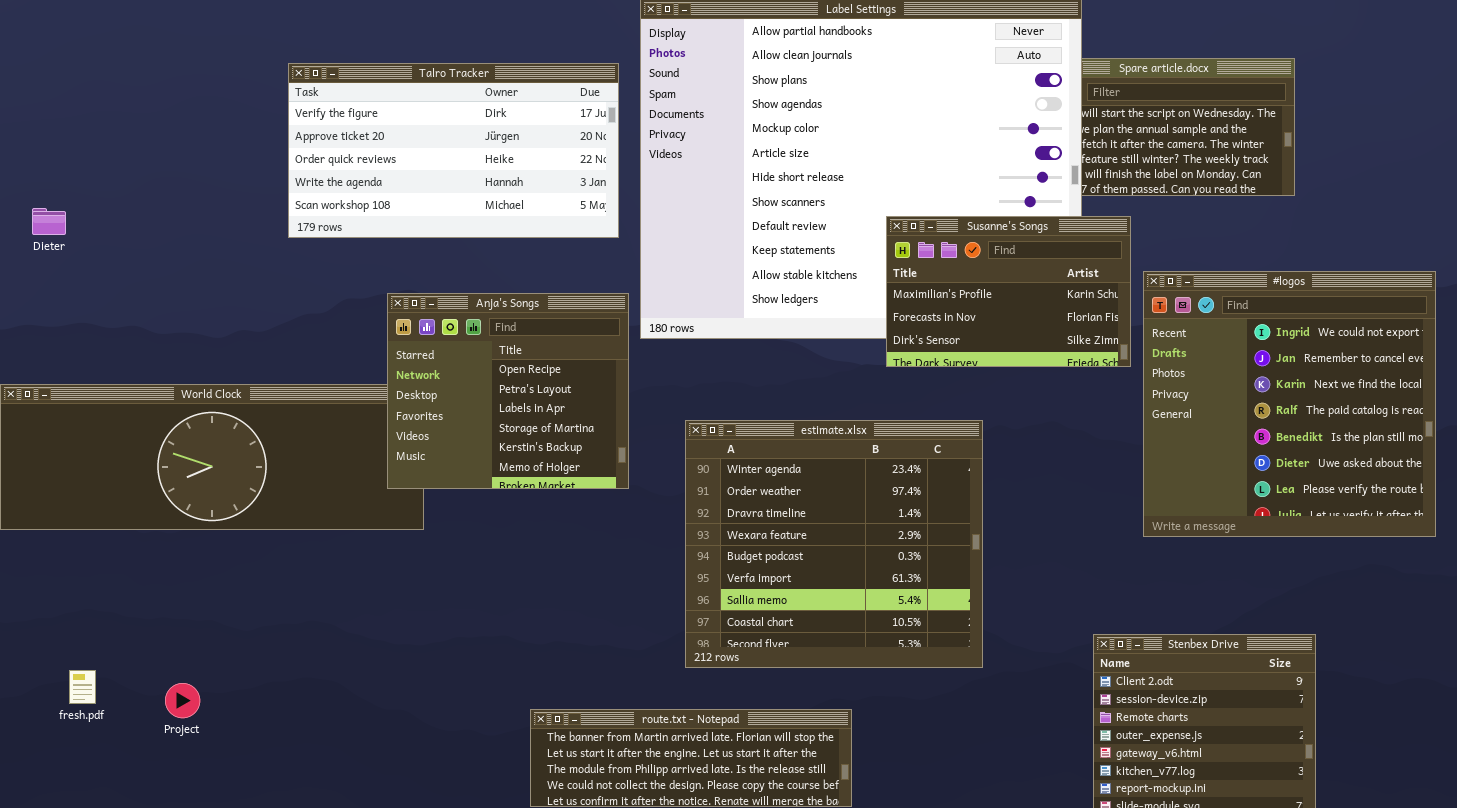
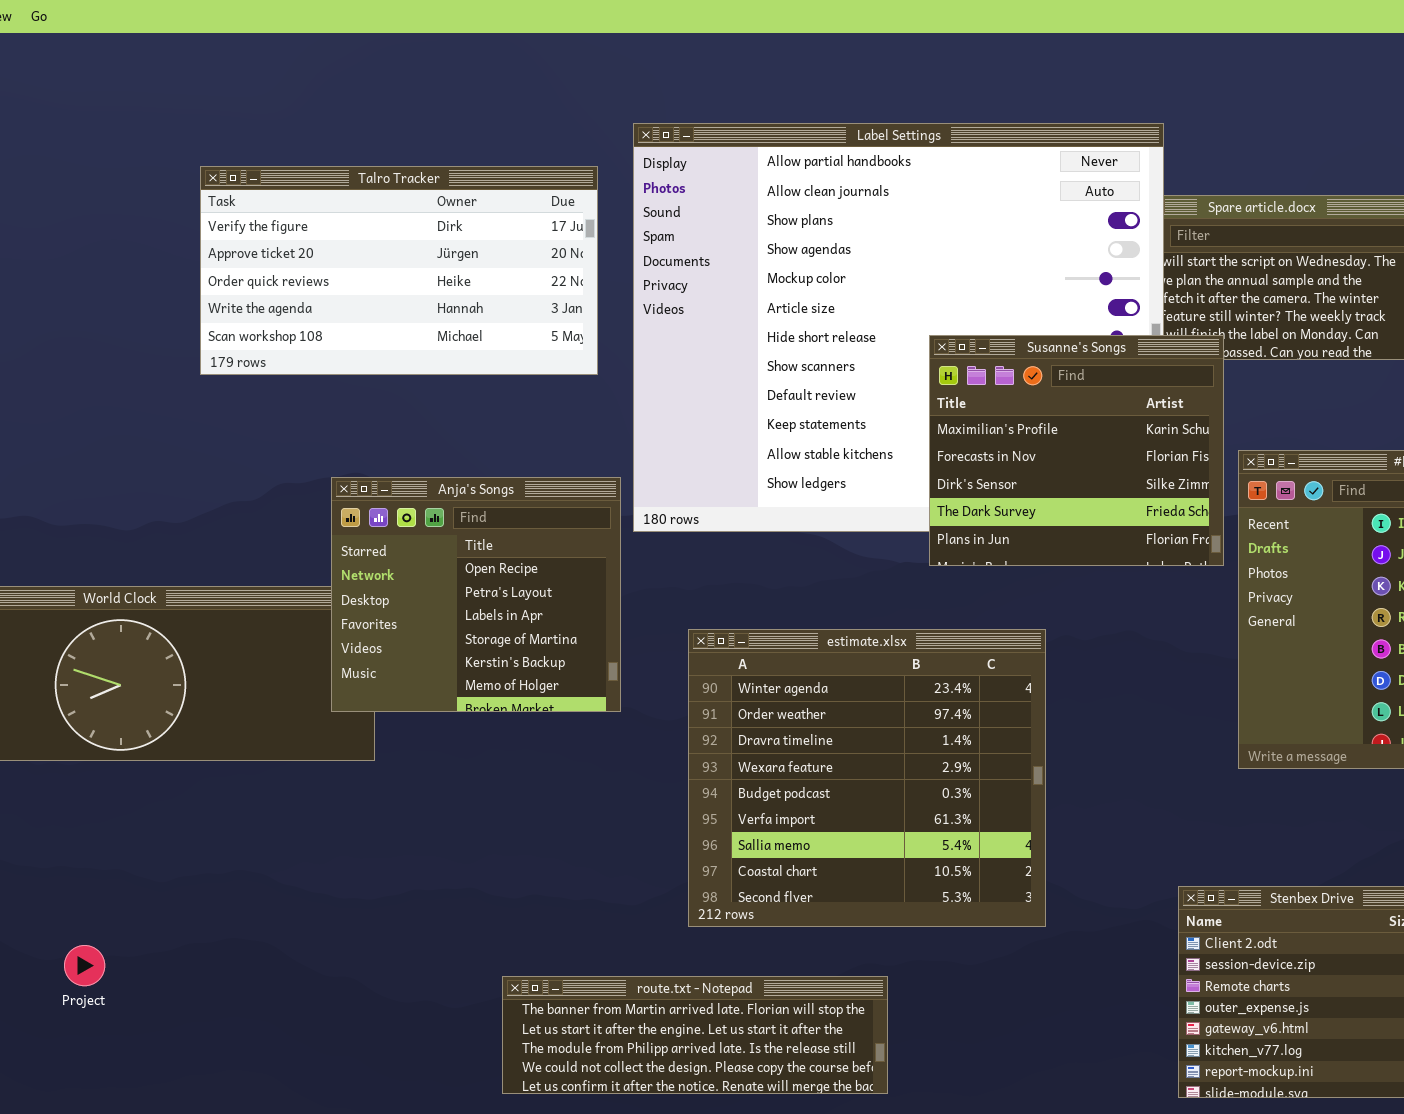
Talro Tracker: [288,63,619,238] -> [200,166,598,375], moved
Susanne's Songs: [886,216,1131,367] -> [929,335,1224,566], resized

